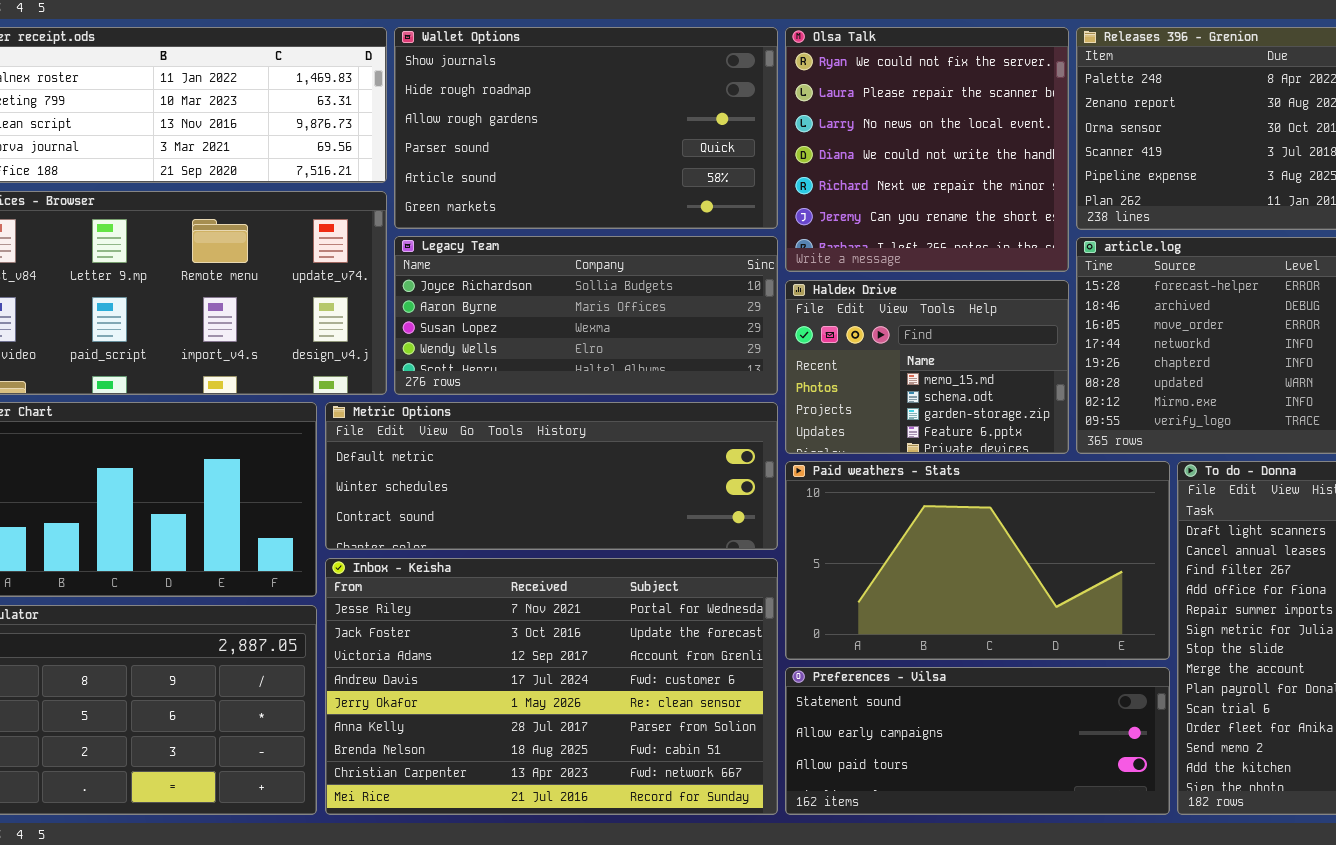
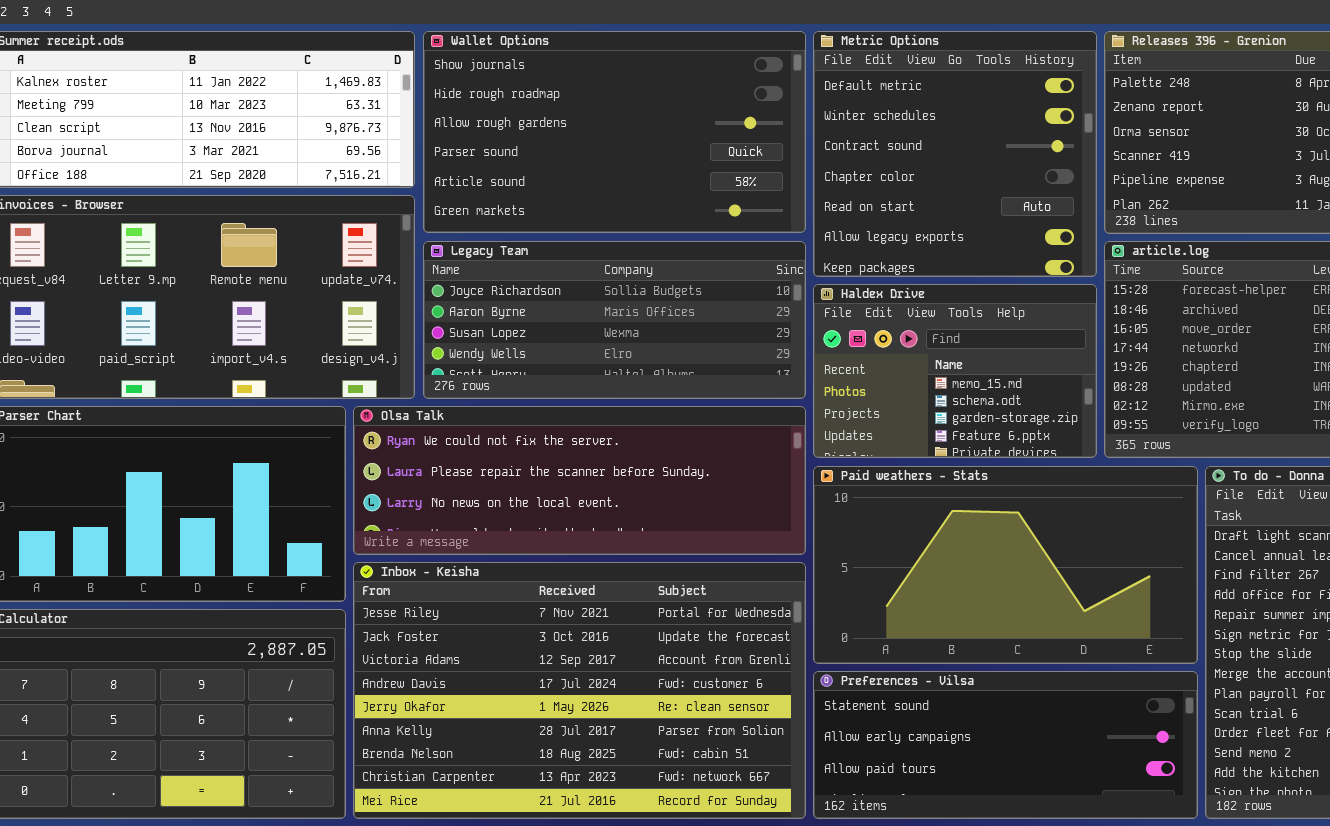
Olsa Talk: [785,27,1069,272] -> [353,406,806,555], moved, resized
Metric Options: [325,402,778,550] -> [813,31,1097,277], moved, resized

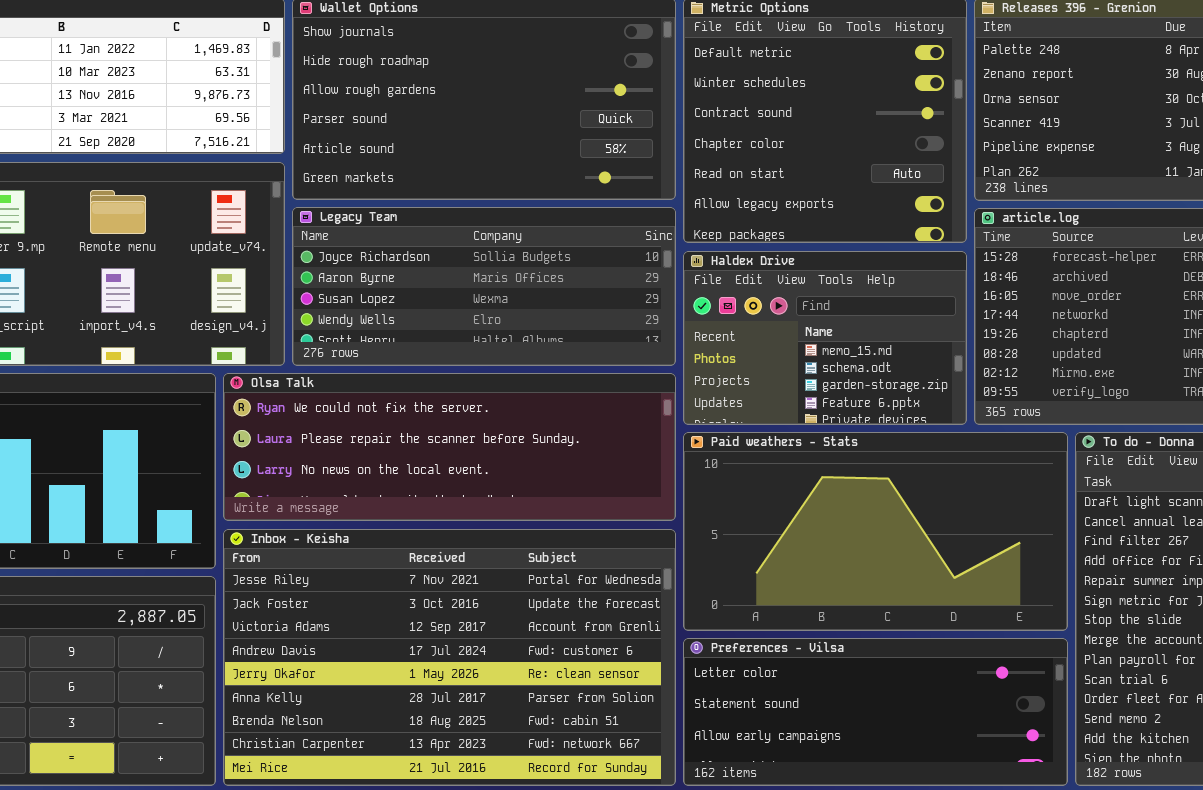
Preferences - Vilsa: [813,671,1198,819] -> [683,638,1068,786], scrolled up 1 row

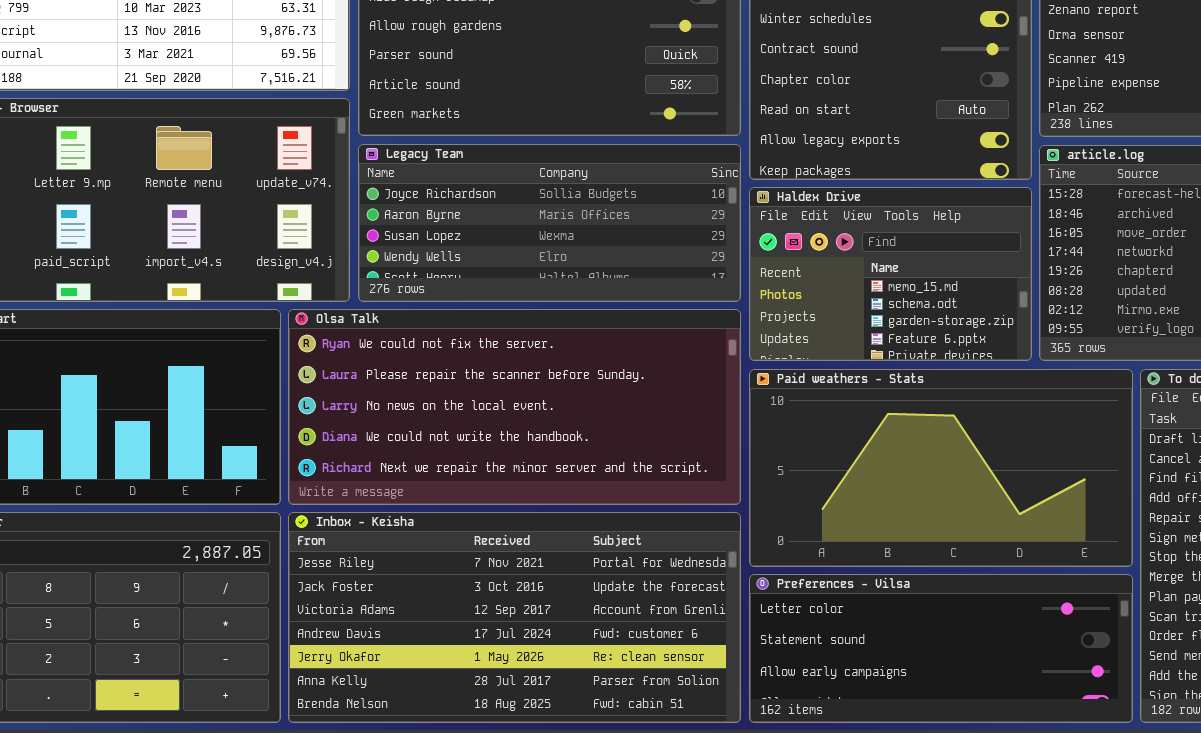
Olsa Talk: [223,373,676,521] -> [288,309,741,505], resized
Inbox - Keisha: [223,529,676,786] -> [288,512,741,723], resized

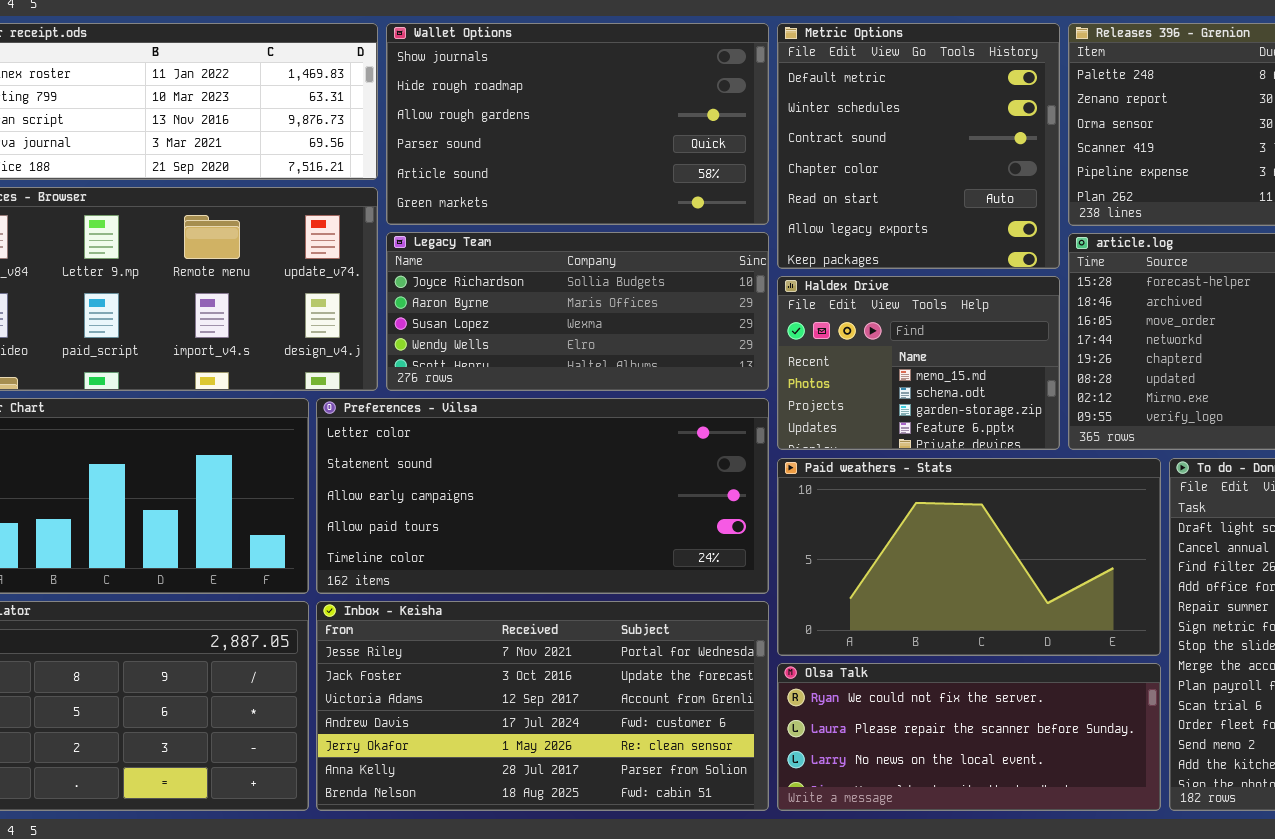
Olsa Talk: [288,309,741,505] -> [777,663,1161,811], moved, resized
Preferences - Vilsa: [749,574,1133,723] -> [316,398,769,594], moved, resized

